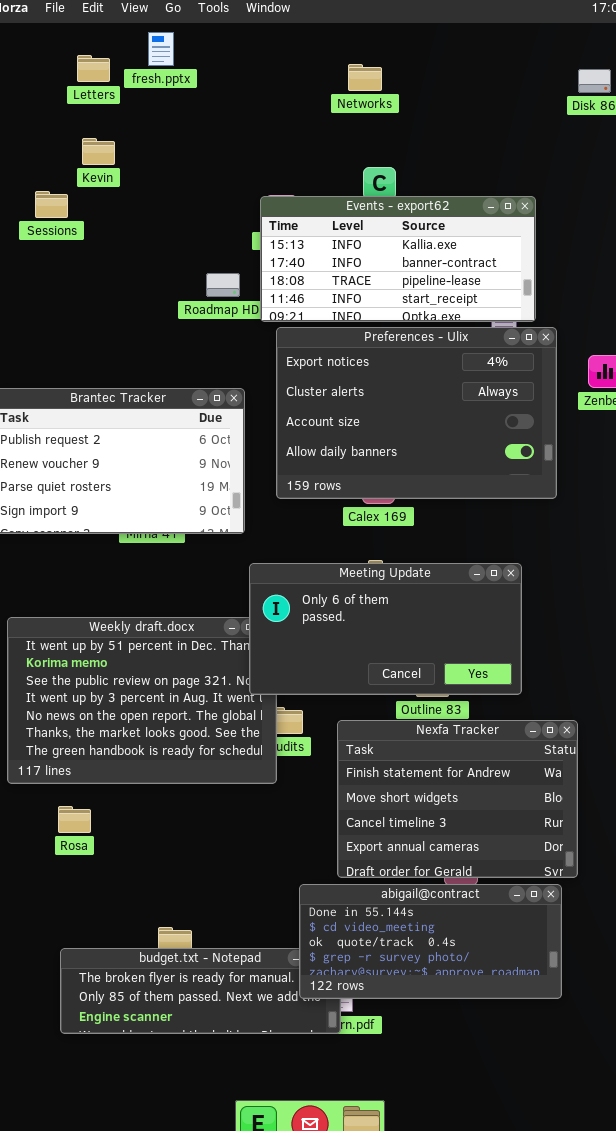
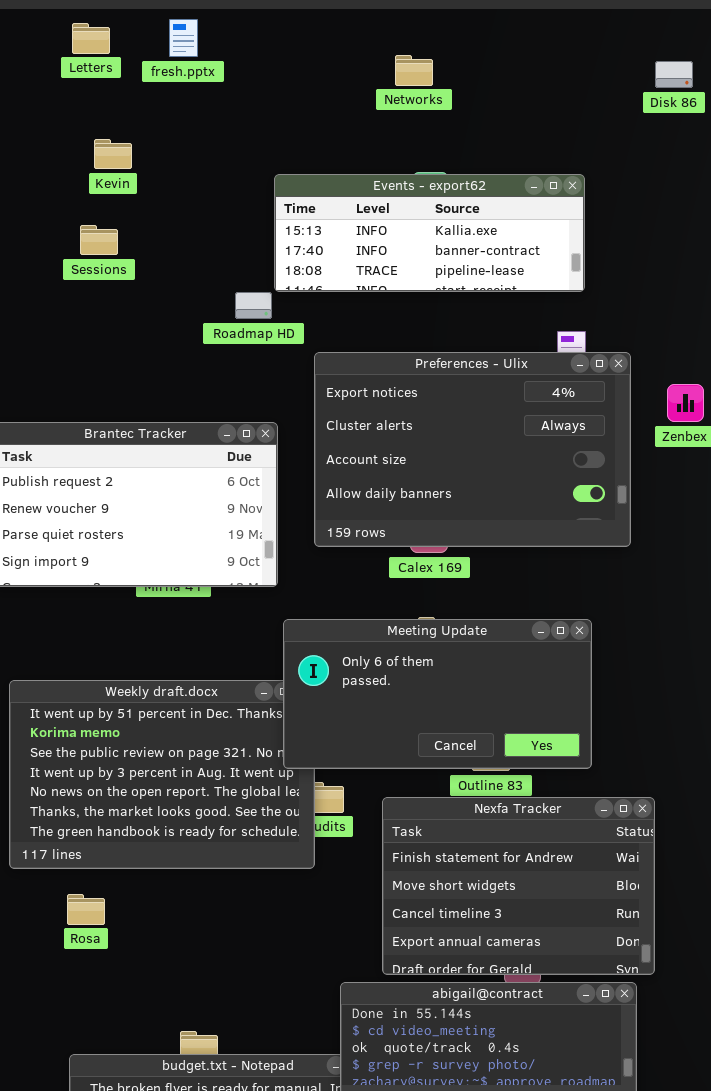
Letters: [77,55,110,82] -> [72,23,110,54], moved
Sessions: [35,191,68,218] -> [80,225,118,255], moved
Events - export62: [260,196,536,322] -> [274,174,585,292], moved, resized

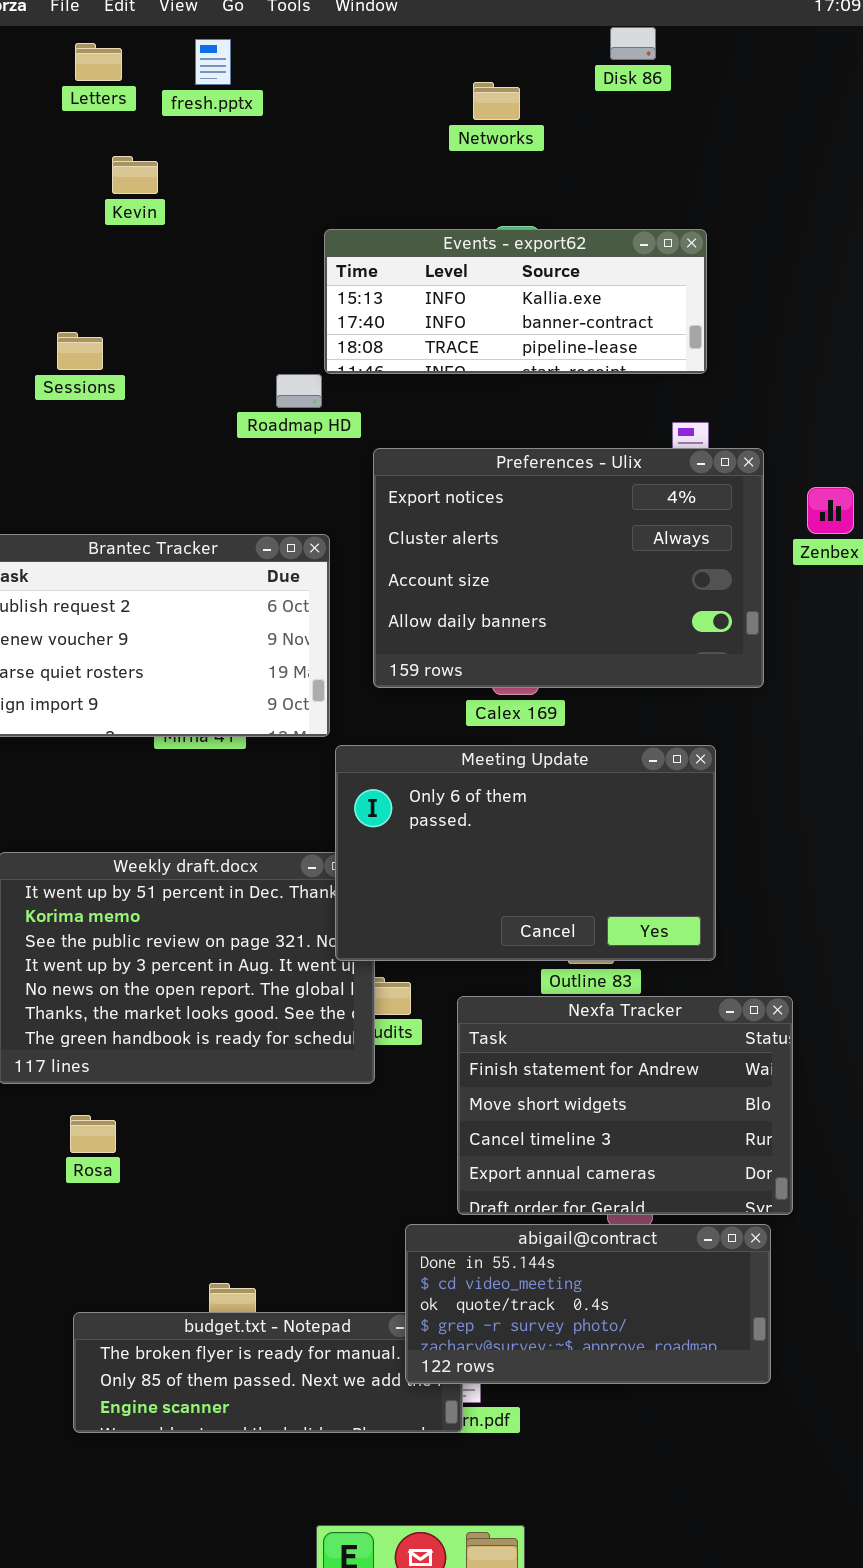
Disk 86: [655,61,693,88] -> [610,27,656,60], moved
Kevin: [94,139,132,169] -> [112,156,158,194], moved
Sessions: [80,225,118,255] -> [57,332,103,370], moved
Meeting Update: [283,619,592,769] -> [335,745,716,961], resized

